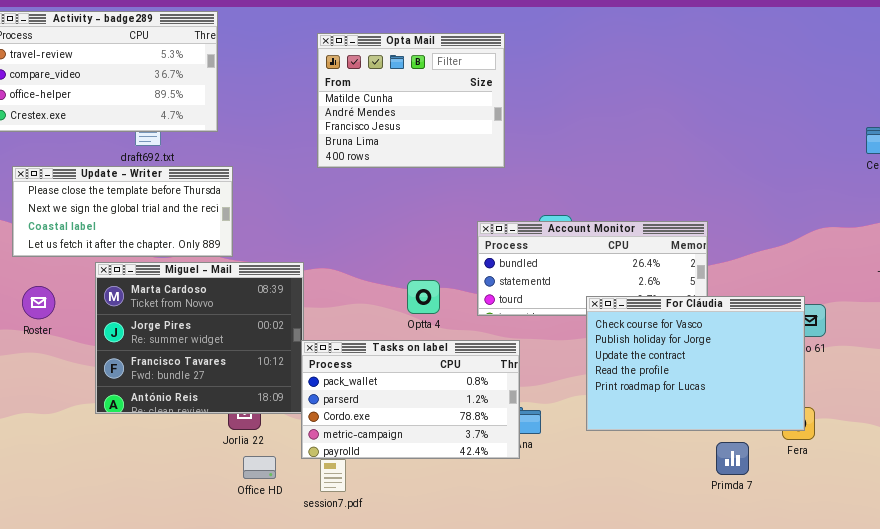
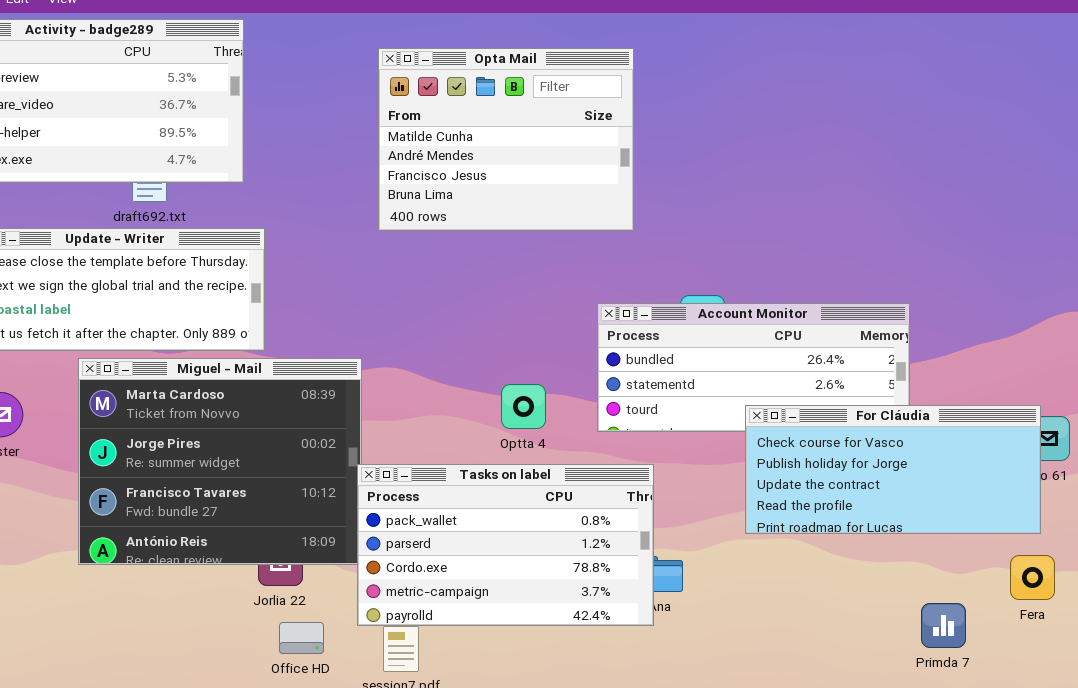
For Cláudia: [586,296,805,431] -> [745,405,1041,534], resized

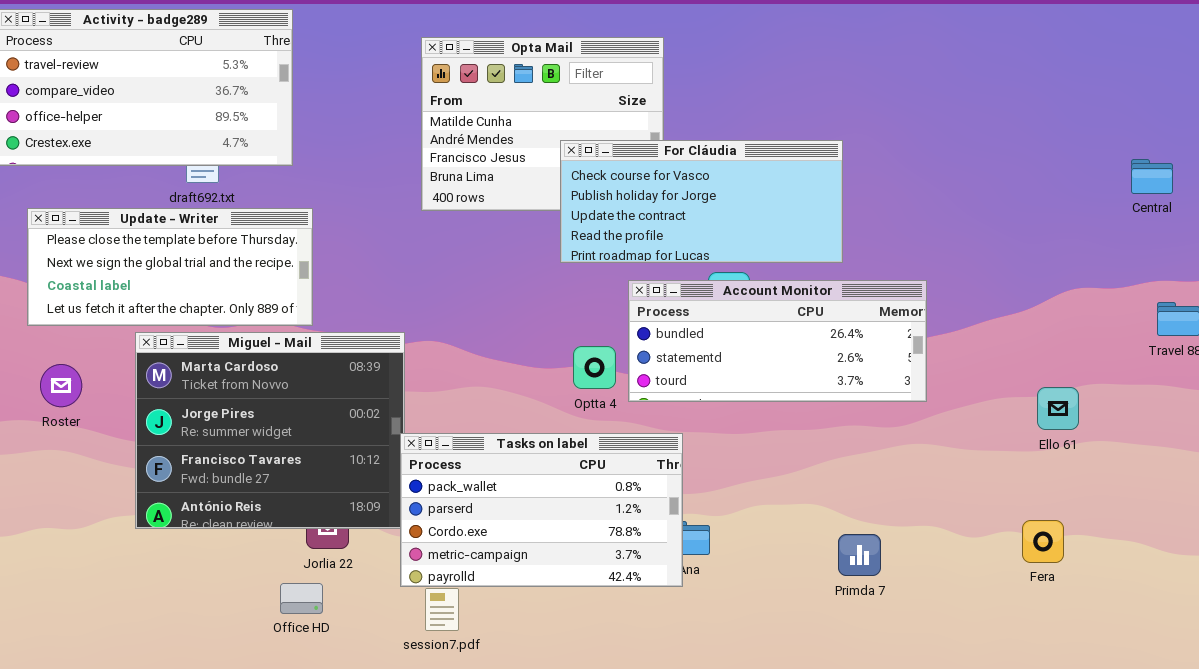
Optta 4: [501,384,546,429] -> [573,346,616,389], moved
For Cláudia: [745,405,1041,534] -> [560,140,843,263], moved
Primda 7: [921,603,966,648] -> [838,534,881,576], moved
Office HD: [279,622,324,654] -> [280,583,323,614], moved

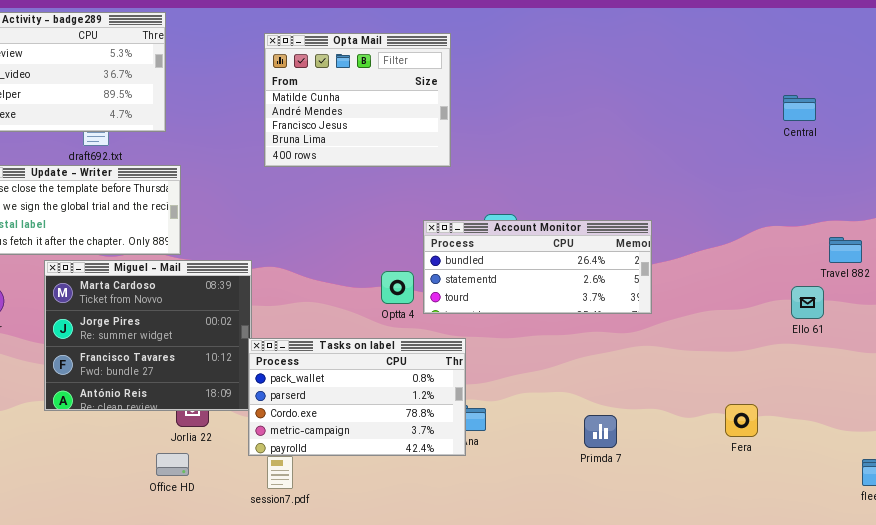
For Cláudia: [560,140,843,263] -> none, closed
Central: [1131,159,1173,194] -> [783,95,816,121], moved
Ello 61: [1037,387,1079,430] -> [791,286,824,319], moved

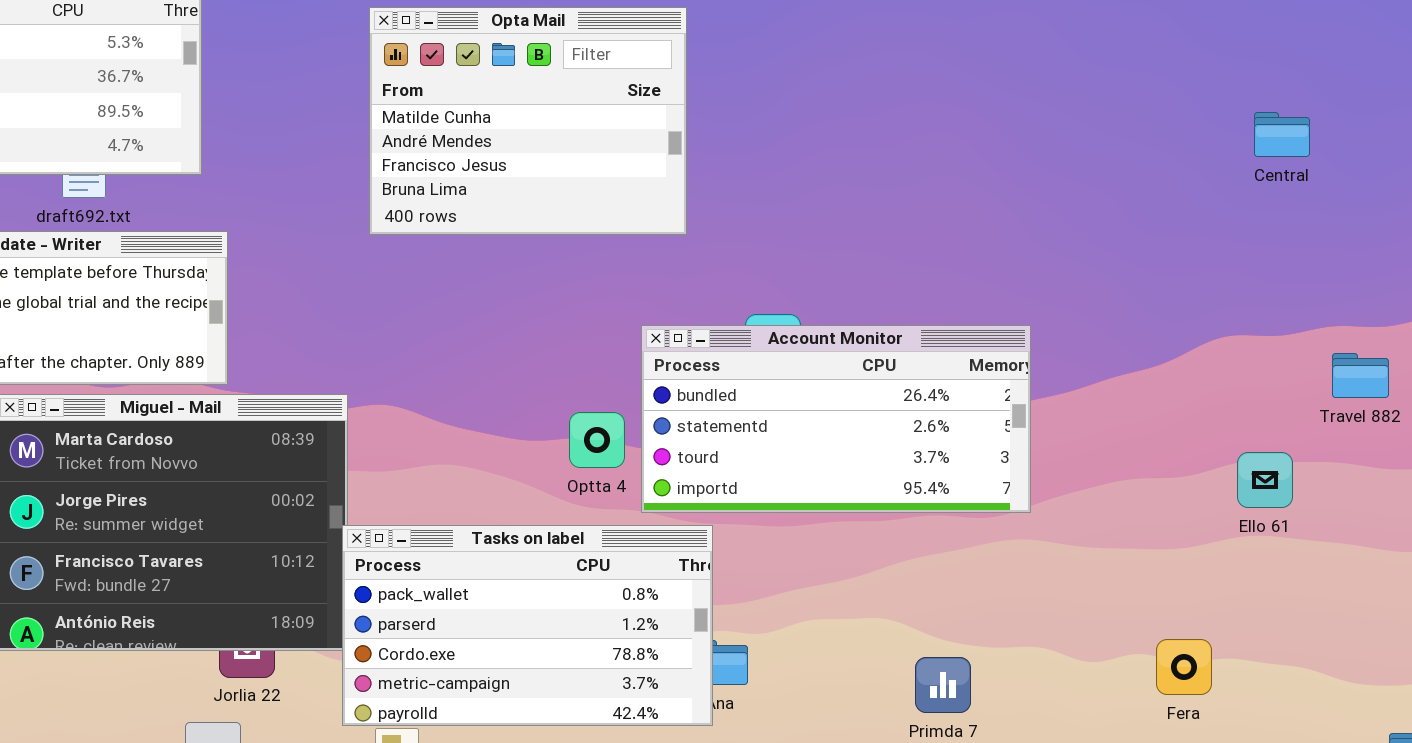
Account Monitor: [423,220,652,314] -> [641,325,1031,513], resized
Ello 61: [791,286,824,319] -> [1237,452,1293,508], moved

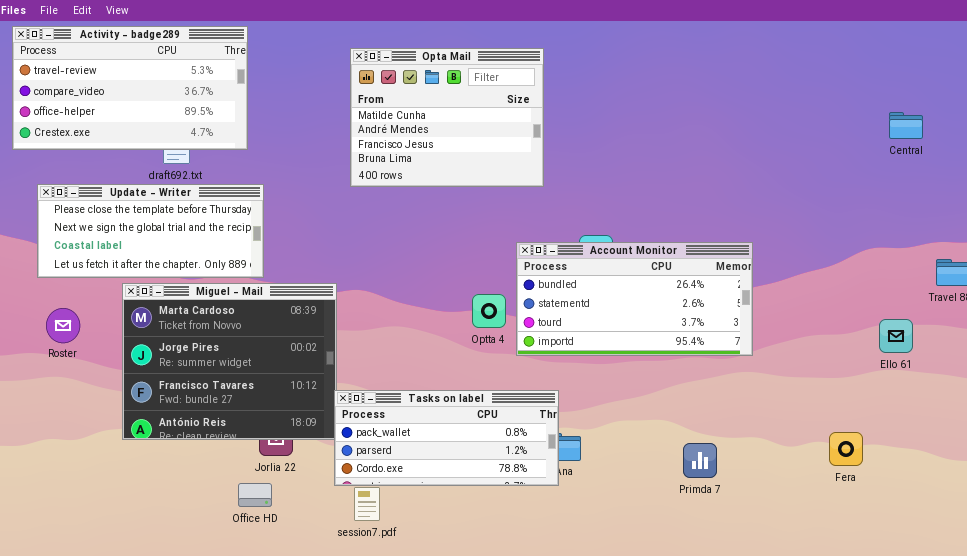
Tasks on label: [342,525,713,726] -> [334,390,559,486], resized

